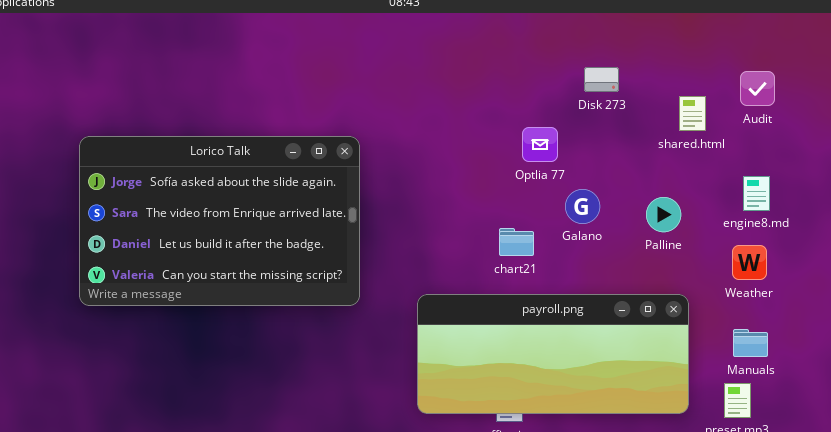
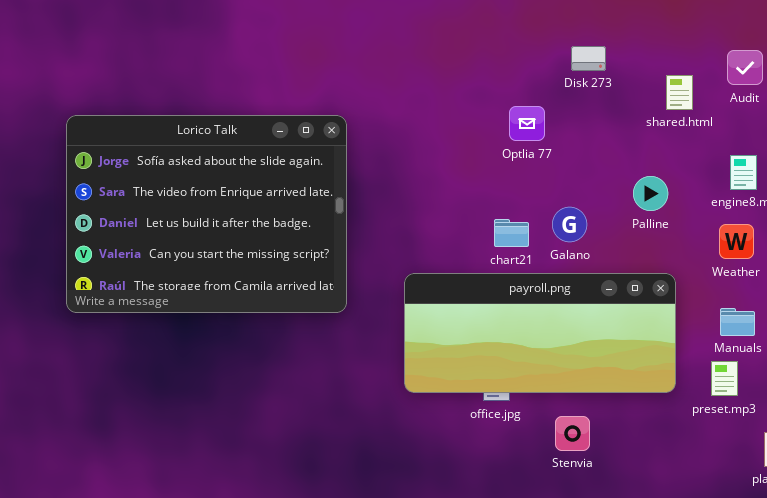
Lorico Talk: [79,136,360,306] -> [66,115,347,313], resized
Galano: [565,189,600,224] -> [552,207,587,242], moved
chart21: [499,228,534,256] -> [494,219,529,247], moved

